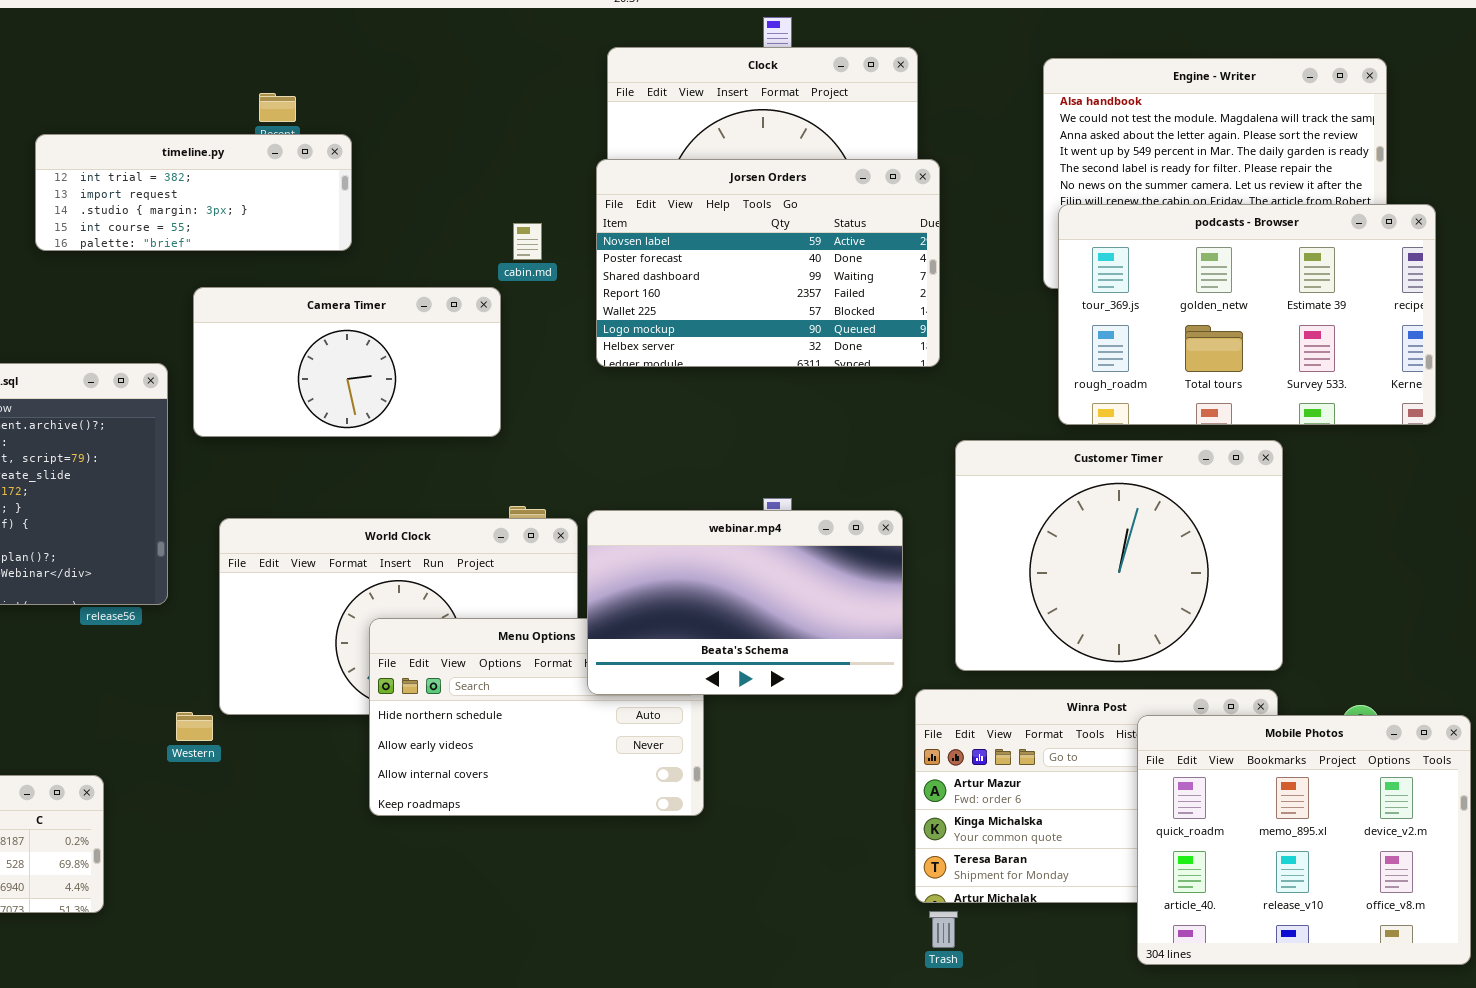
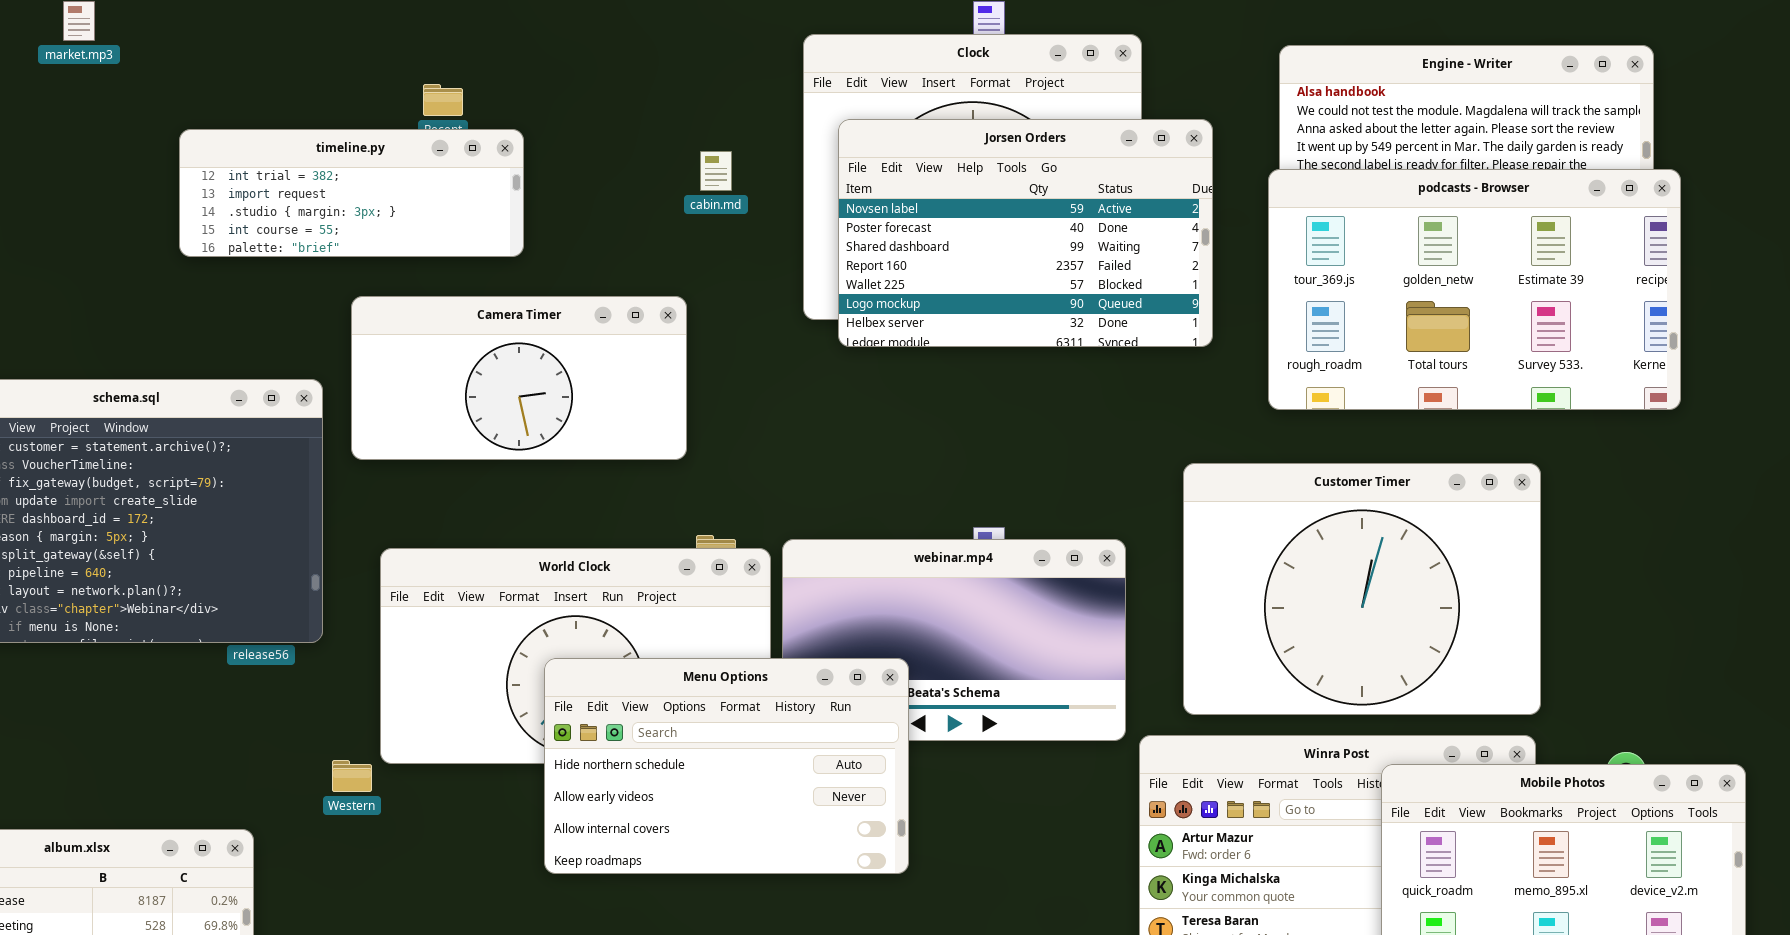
Jorsen Orders: [596,159,940,367] -> [838,119,1213,347], moved
podcasts - Browser: [1058,204,1436,425] -> [1268,169,1681,410], moved
cabin.md: [513,223,542,260] -> [700,151,732,191], moved
Menu Options: [369,618,704,816] -> [544,658,909,874], raised

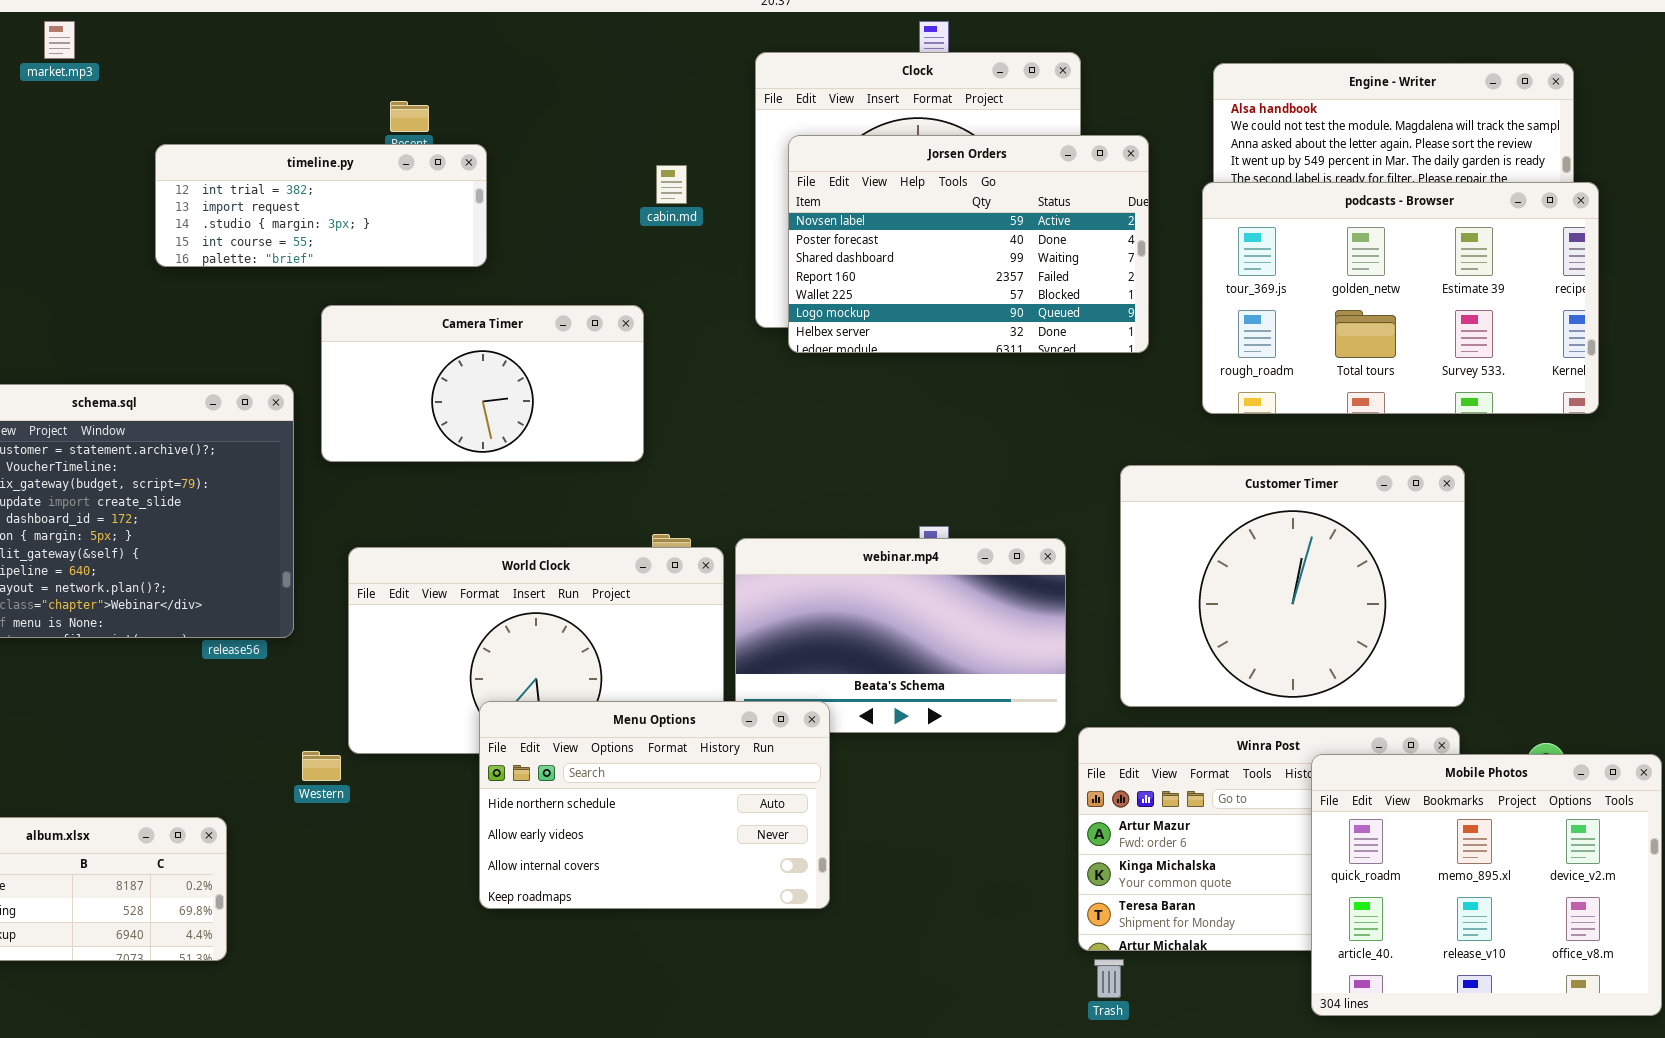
Menu Options: [544,658,909,874] -> [479,701,830,909], moved

